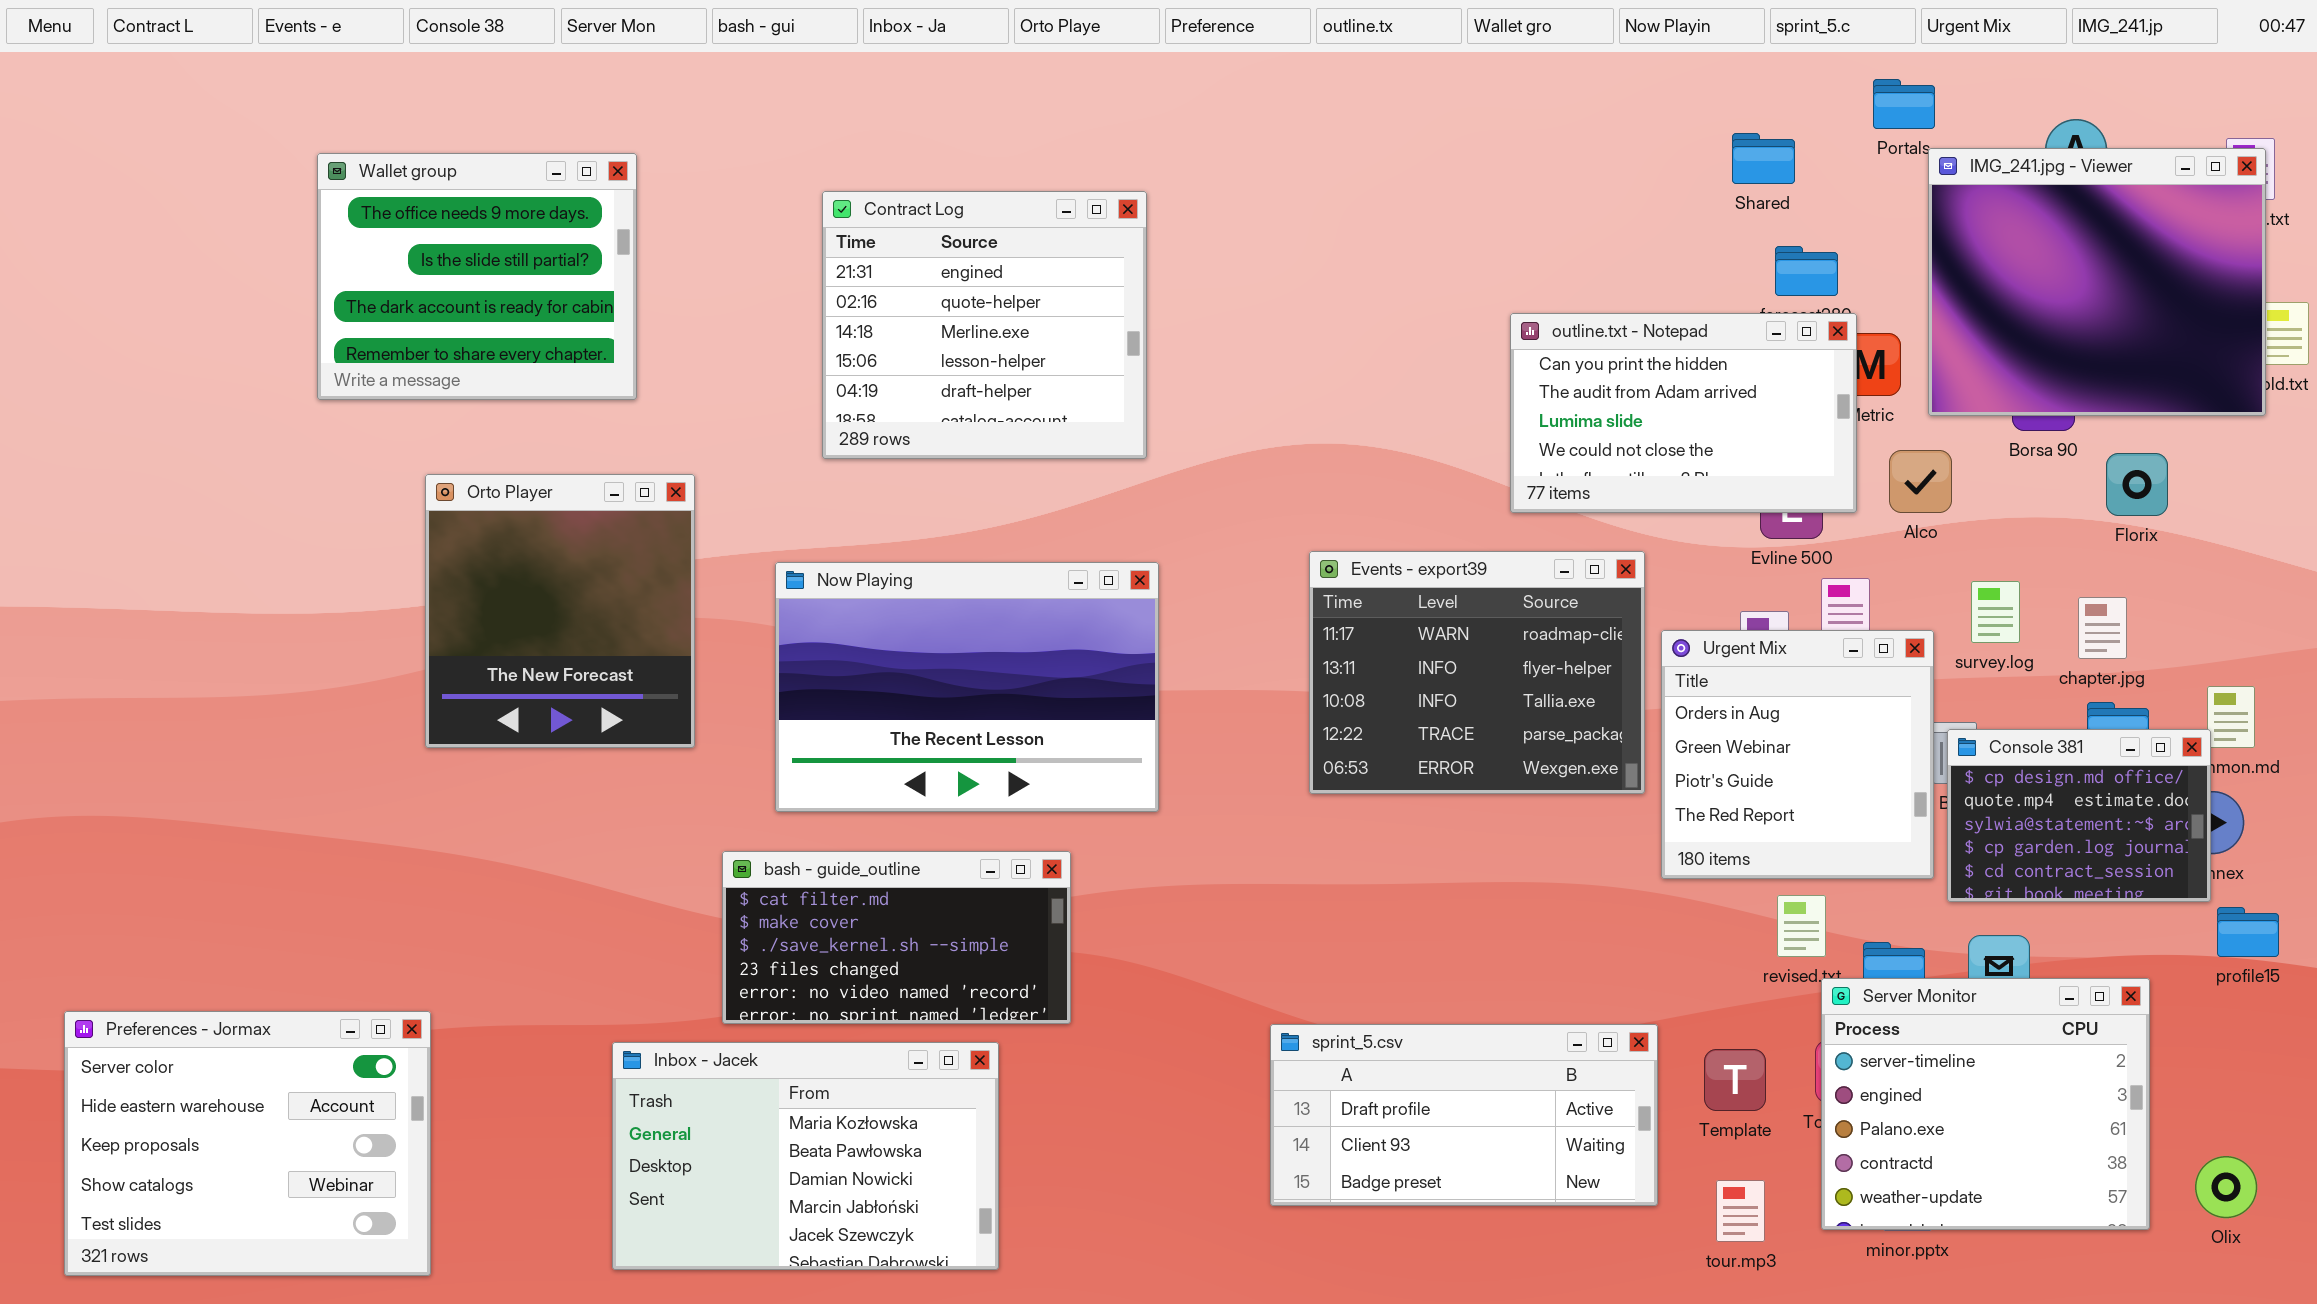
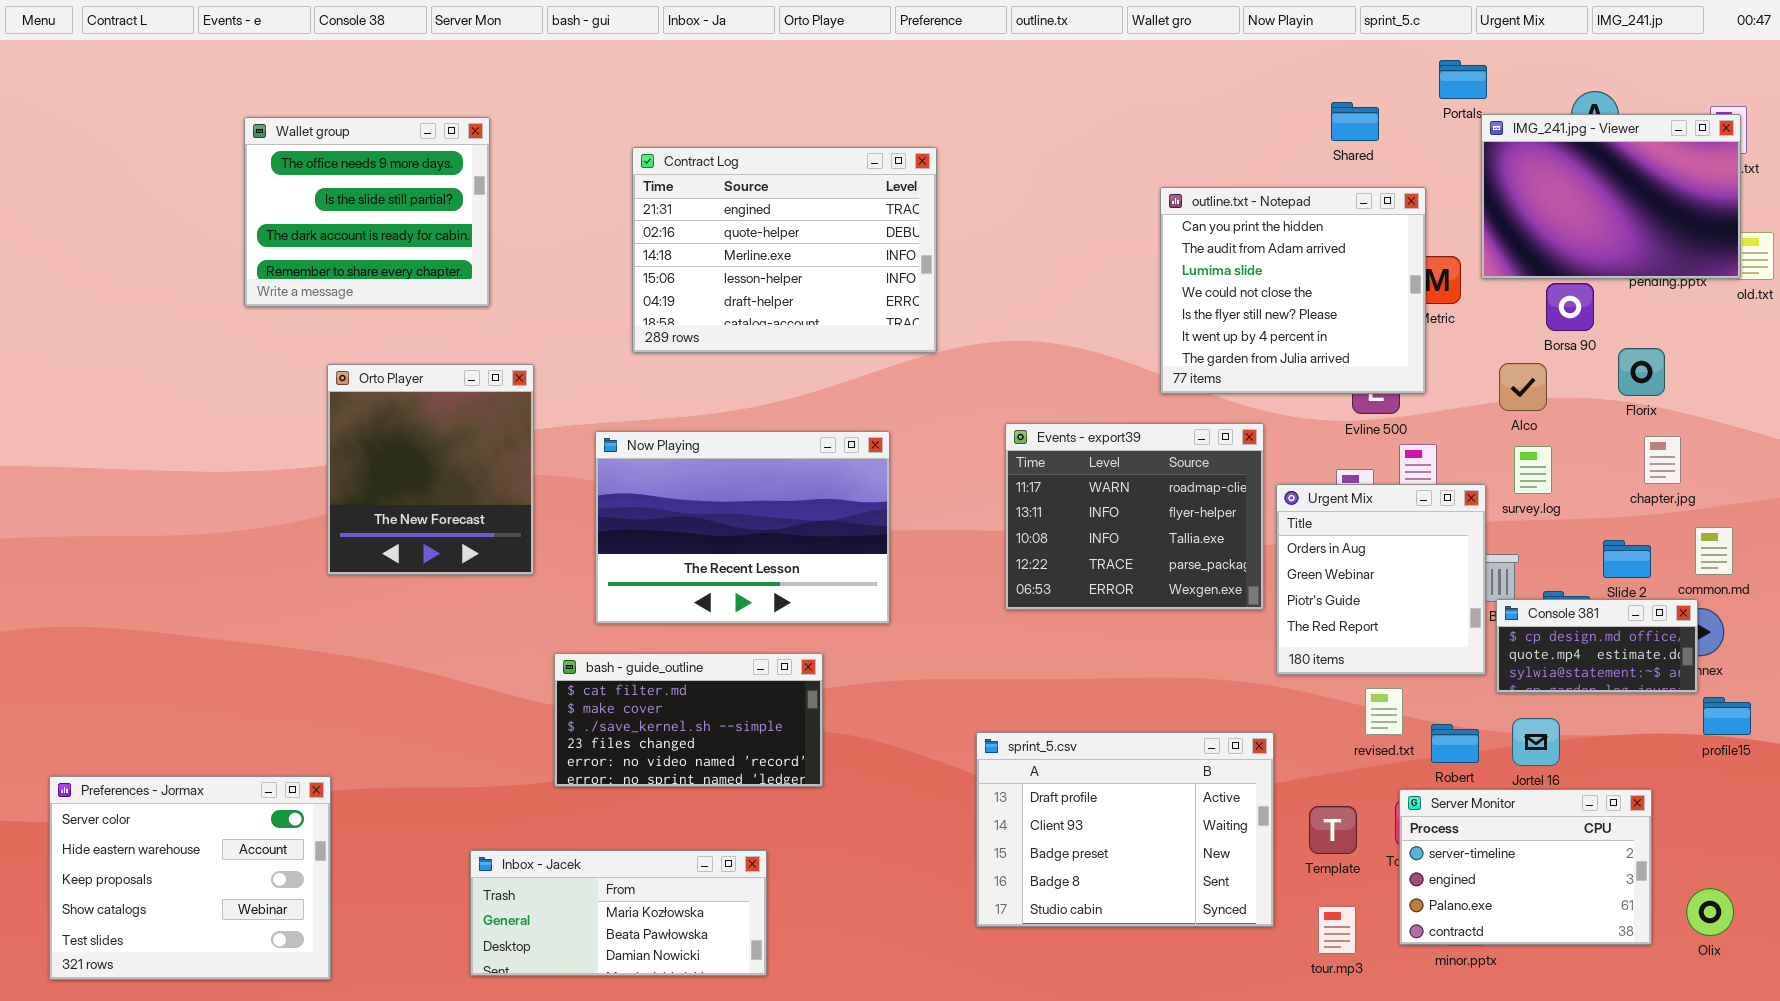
IMG_241.jpg - Viewer: [1928,148,2266,416] -> [1481,114,1741,279], resized
Contract Log: [822,191,1147,459] -> [632,147,937,353], resized
outline.txt - Notepad: [1510,313,1857,513] -> [1160,187,1426,394], resized
Alco: [1889,450,1952,513] -> [1499,363,1547,411], moved
chapter.jpg: [2078,597,2127,659] -> [1644,436,1681,484], moved
Console 381: [1947,729,2211,902] -> [1496,599,1698,693], resized
Server Monitor: [1821,978,2150,1230] -> [1399,789,1652,945], resized
sprint_5.csv: [1270,1024,1658,1206] -> [976,732,1274,927], resized
Inbox - Jacek: [612,1042,999,1270] -> [470,850,767,976], resized

